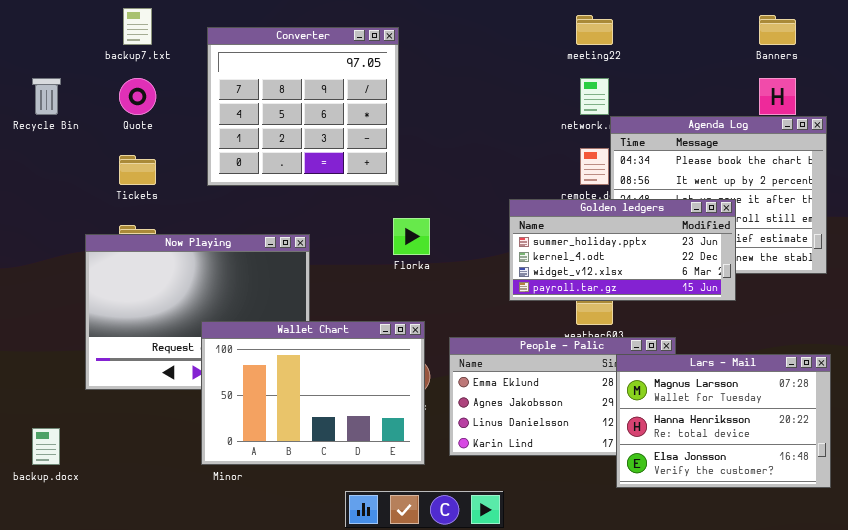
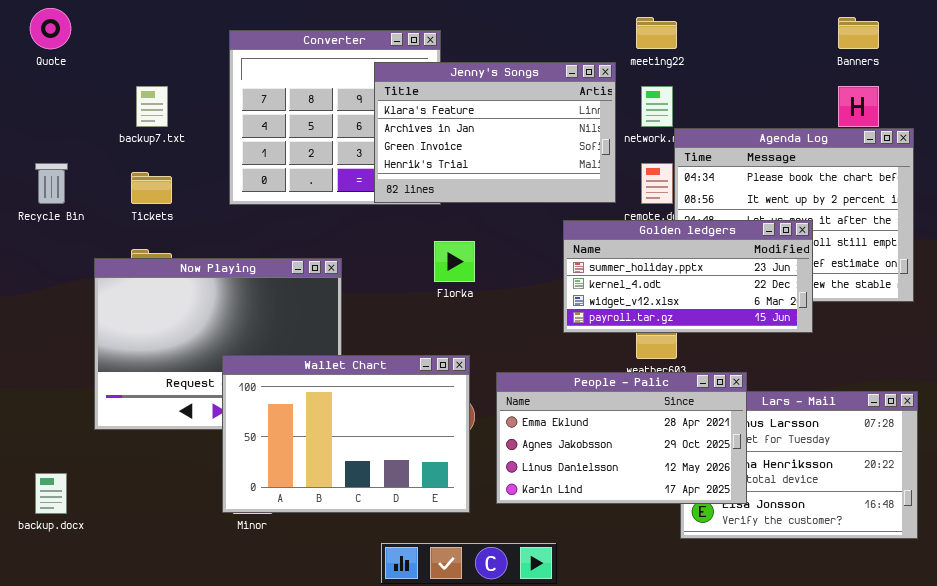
backup7.txt: [123,8,152,45] -> [136,86,168,127], moved
Jenny's Songs: none -> [374,62,616,203], opened
Recycle Bin: [32,78,61,115] -> [35,163,68,204], moved
Quote: [119,78,156,115] -> [30,8,71,49], moved
People - Palic: [449,337,676,456] -> [496,372,747,504], raised

